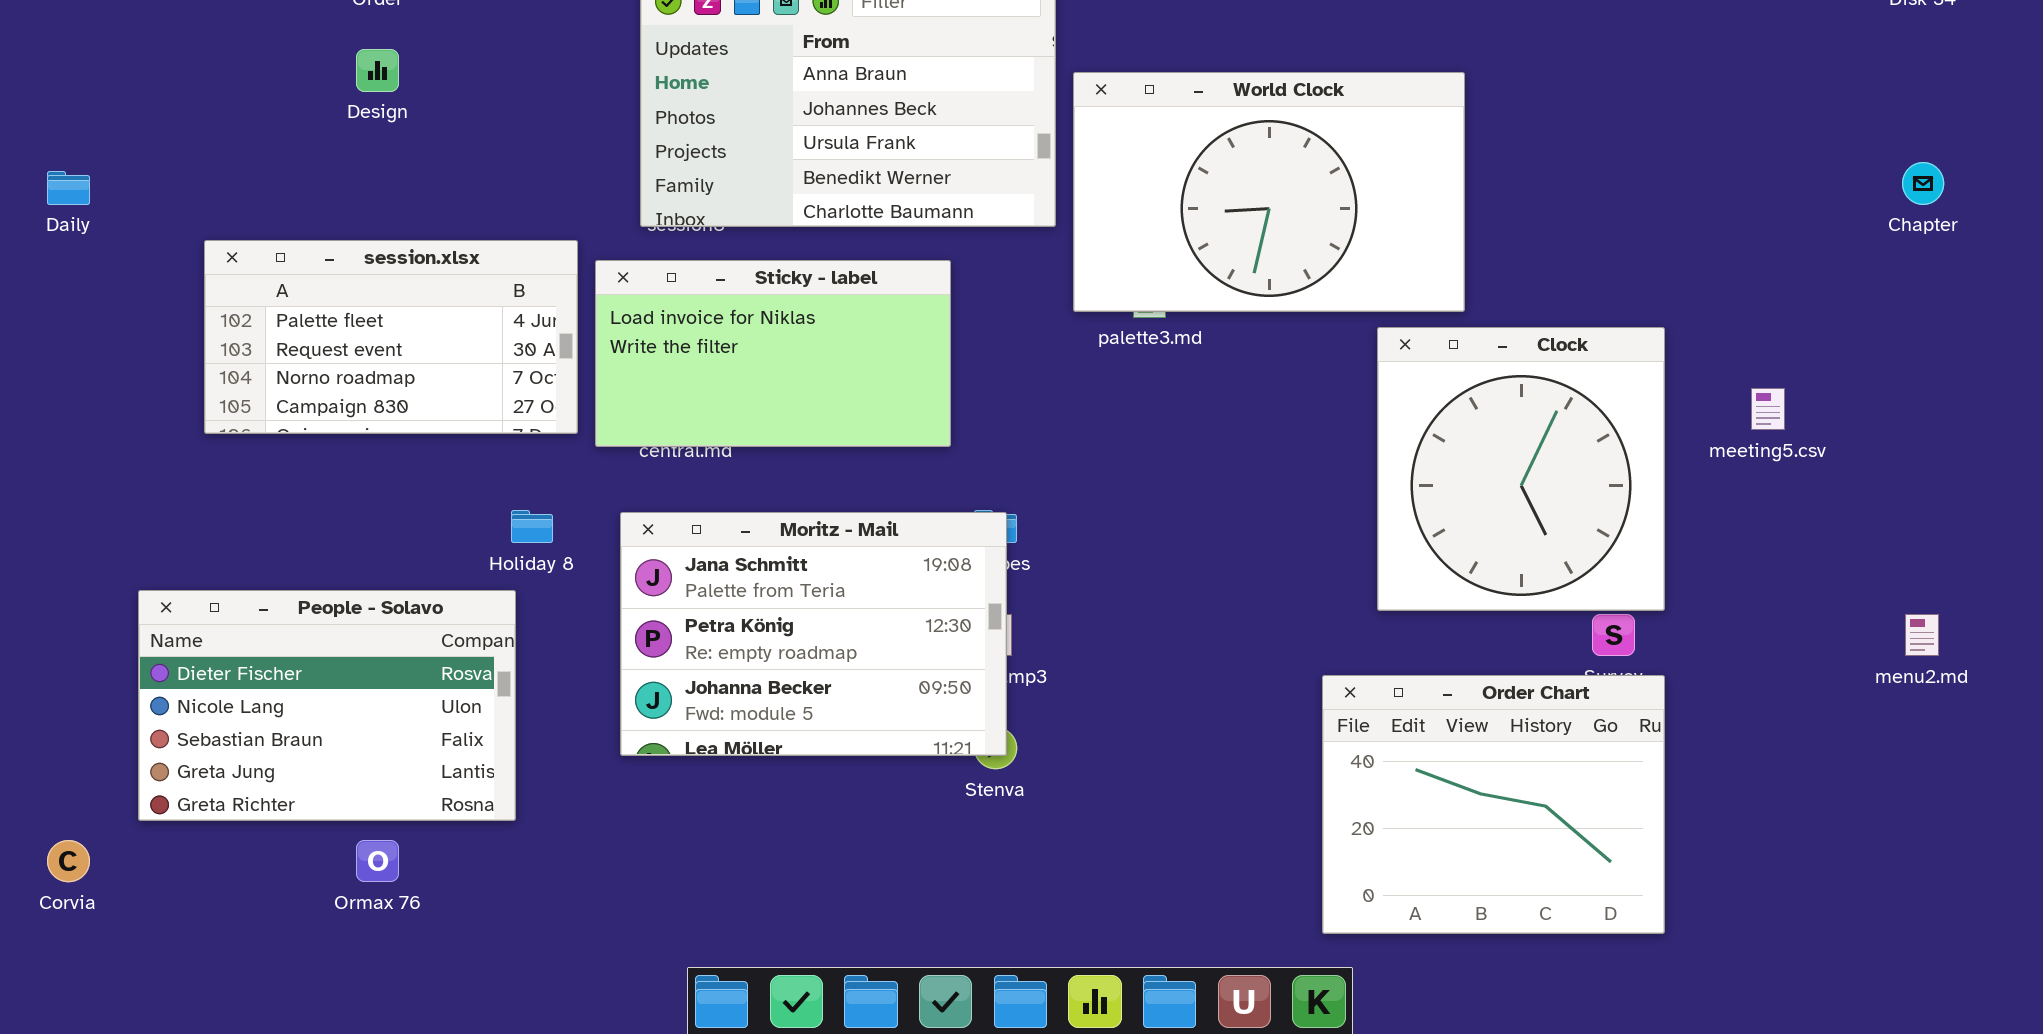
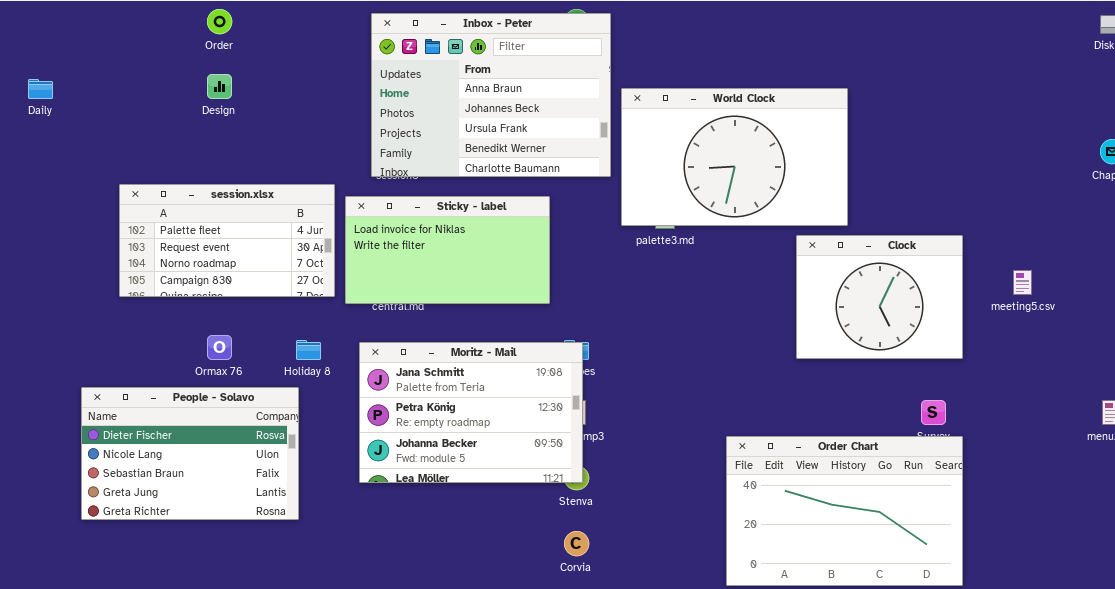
Daily: [47,171,90,205] -> [28,79,53,99], moved
Clock: [1377,327,1665,611] -> [796,235,963,359], resized
Order Chart: [1322,675,1665,934] -> [726,436,963,586], resized
Corvia: [47,840,90,882] -> [564,531,589,556], moved
Ormax 76: [356,840,399,882] -> [207,335,232,360], moved

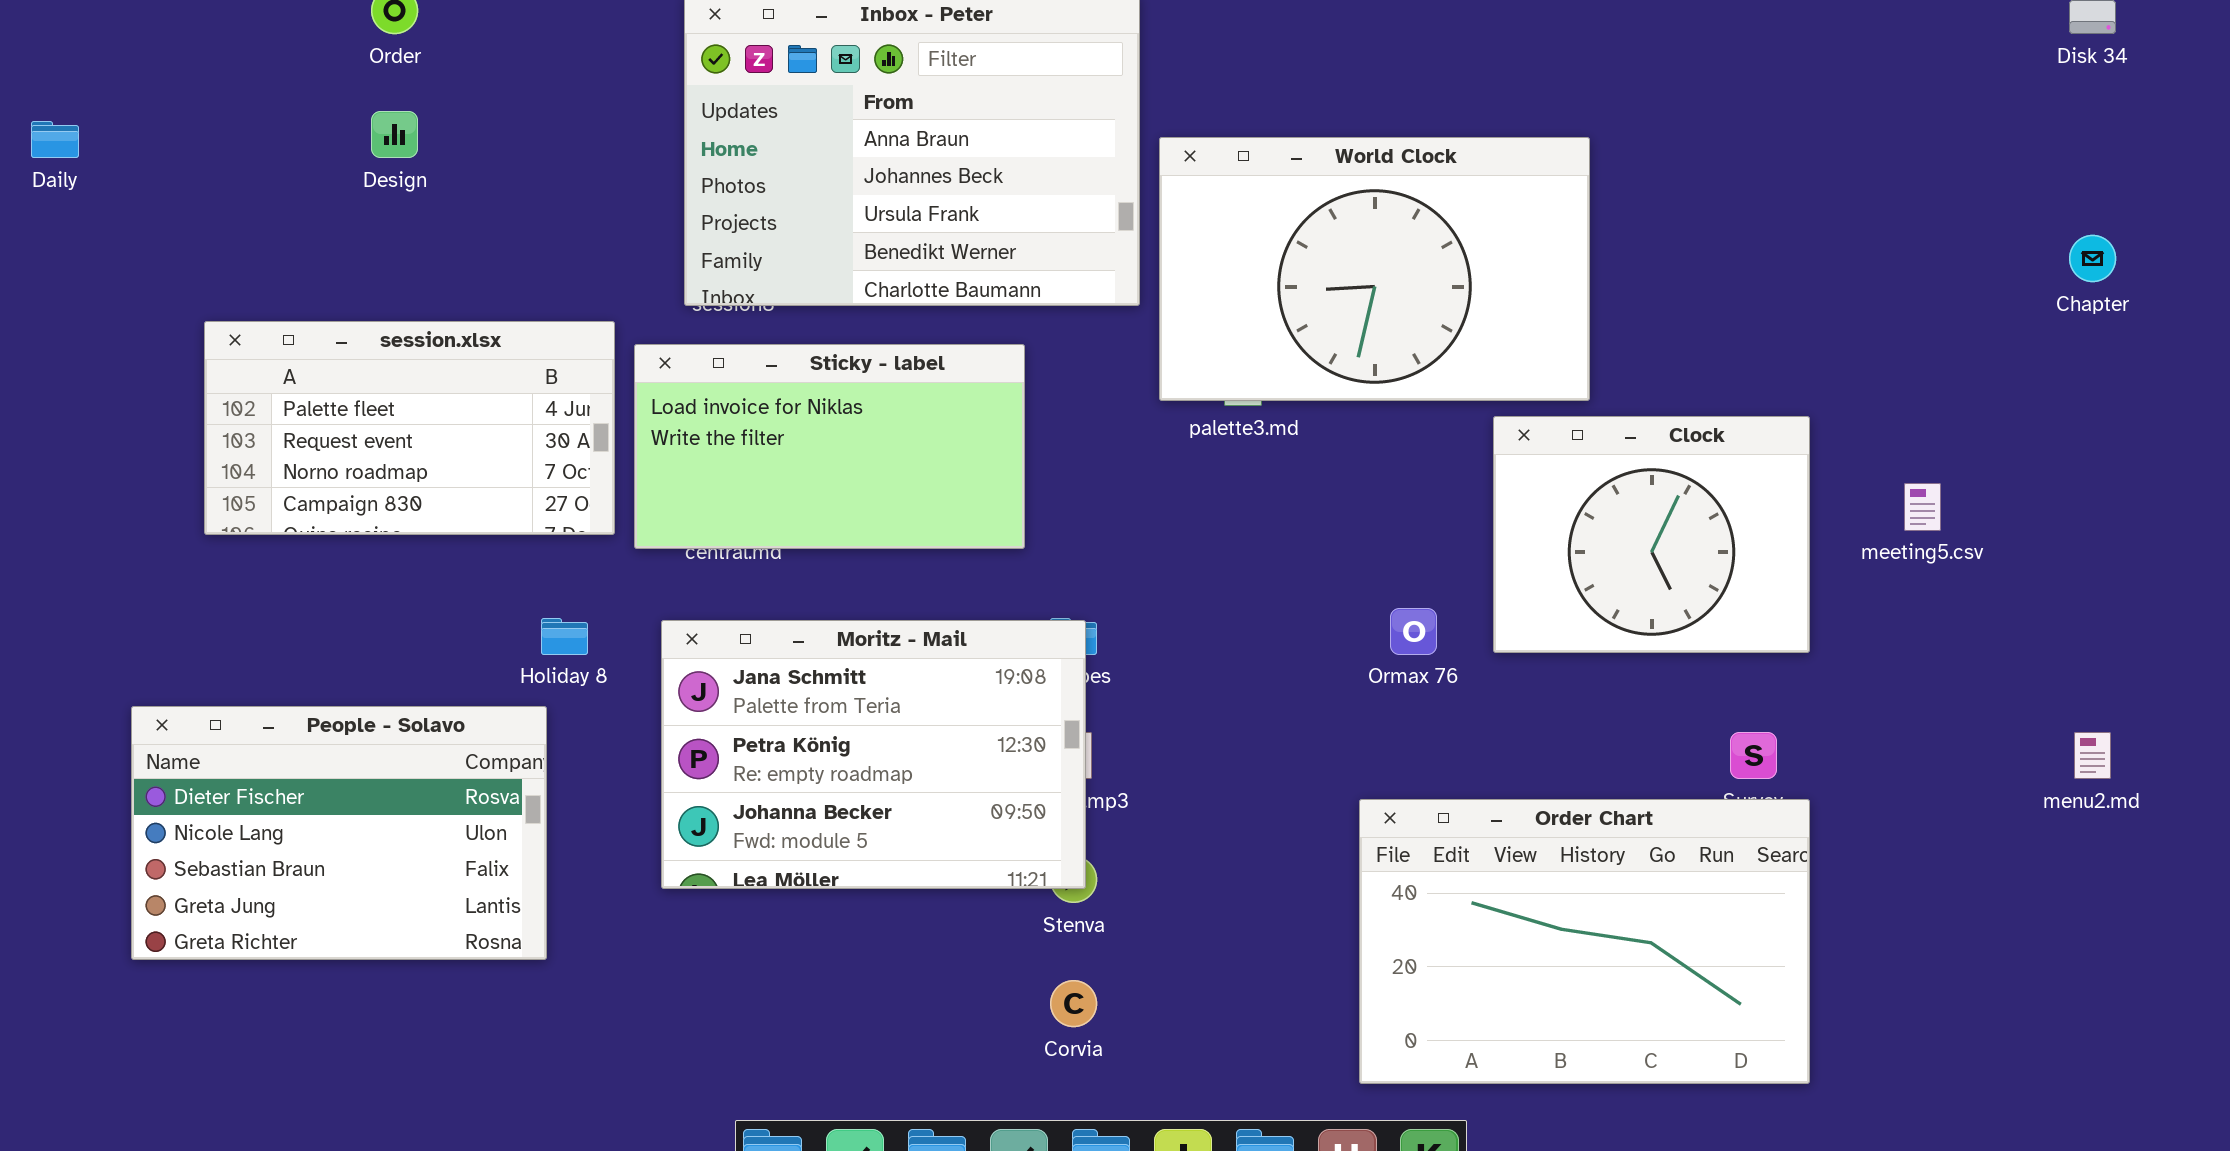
Ormax 76: [207,335,232,360] -> [1390,608,1437,655], moved

